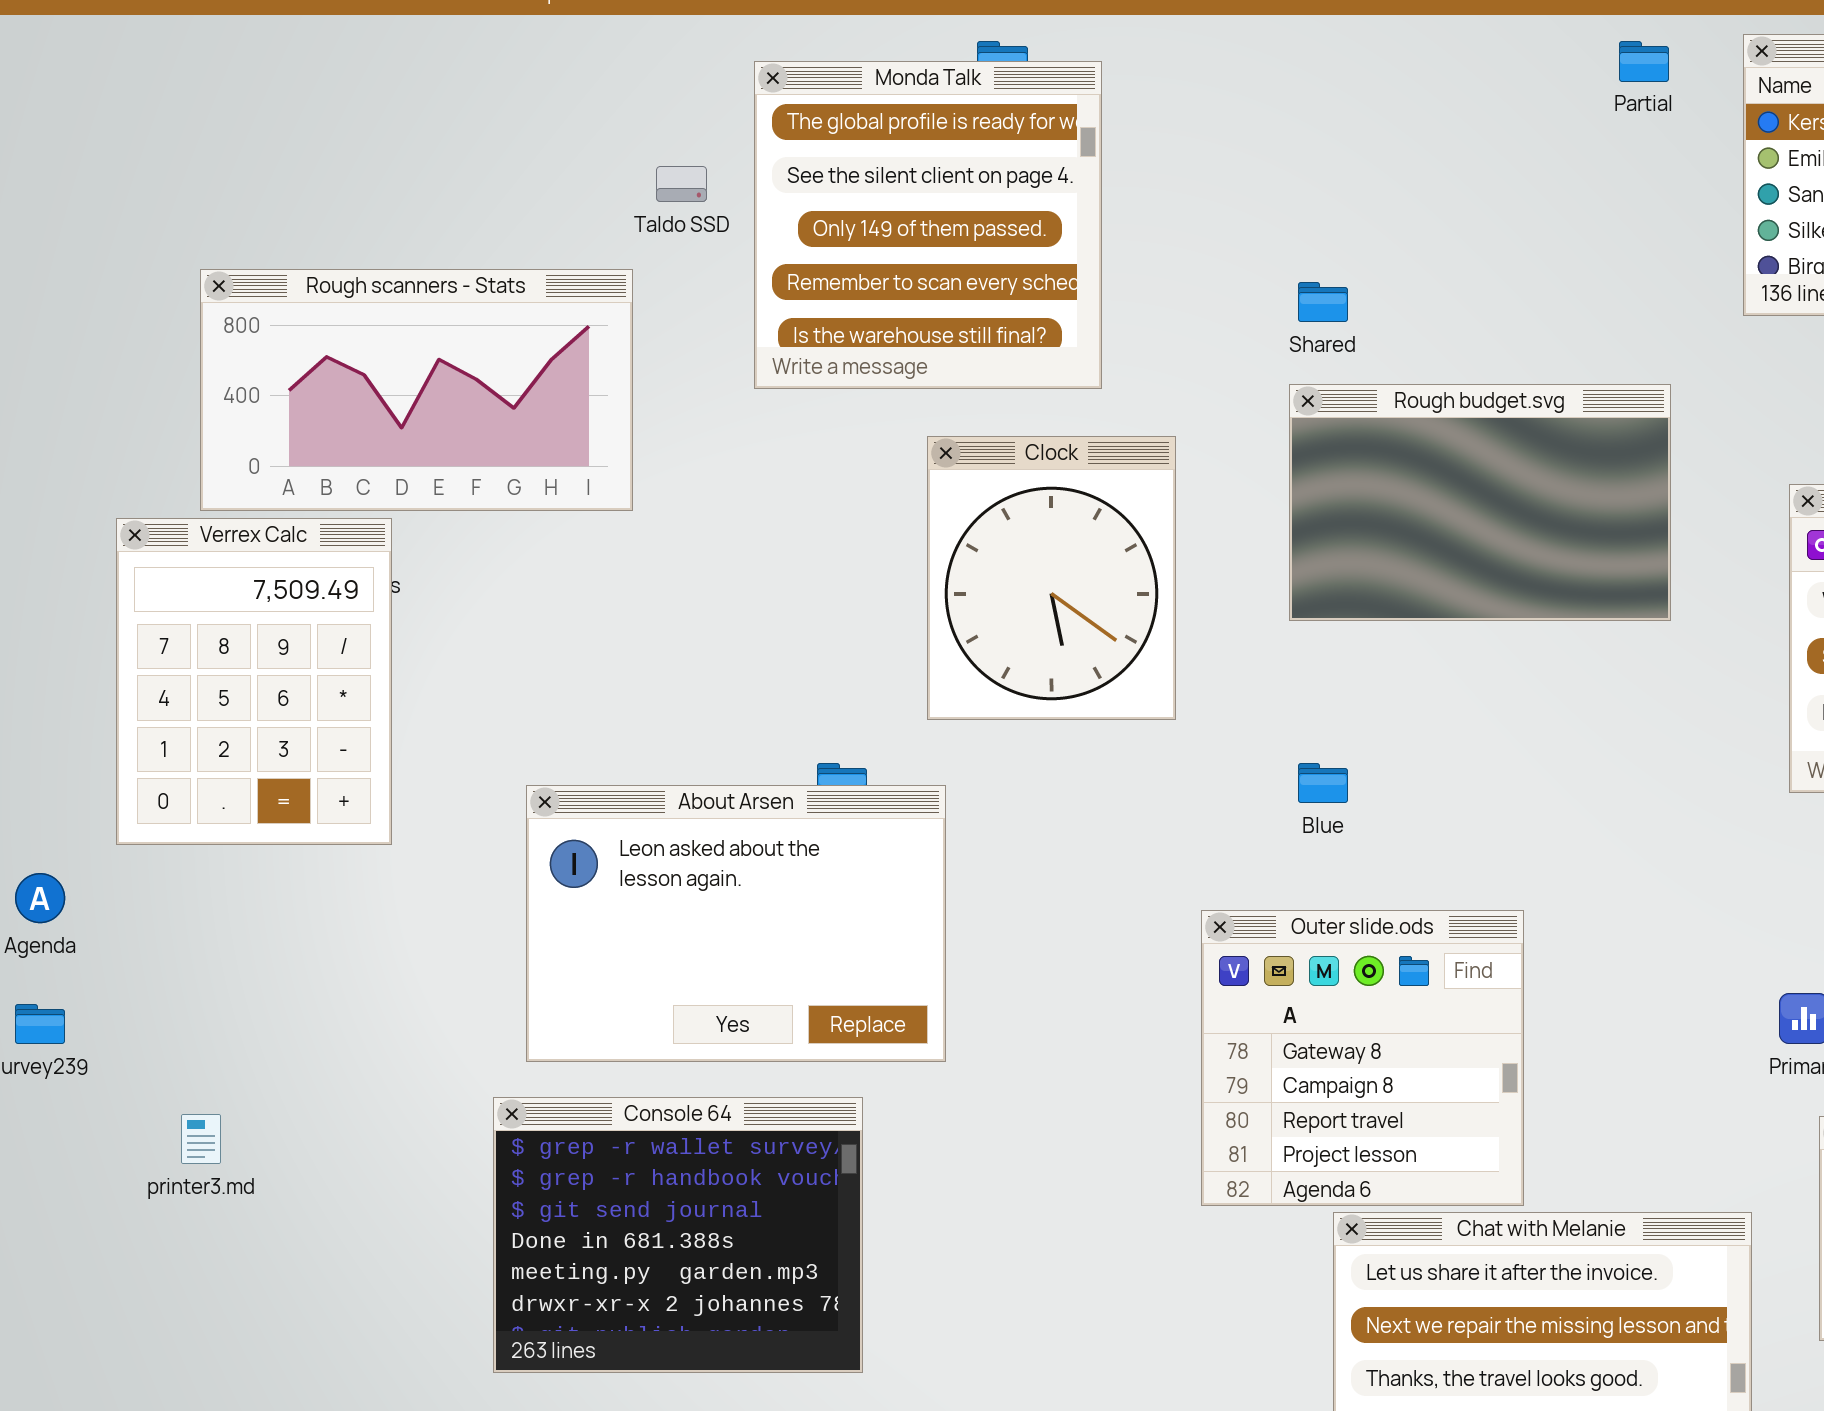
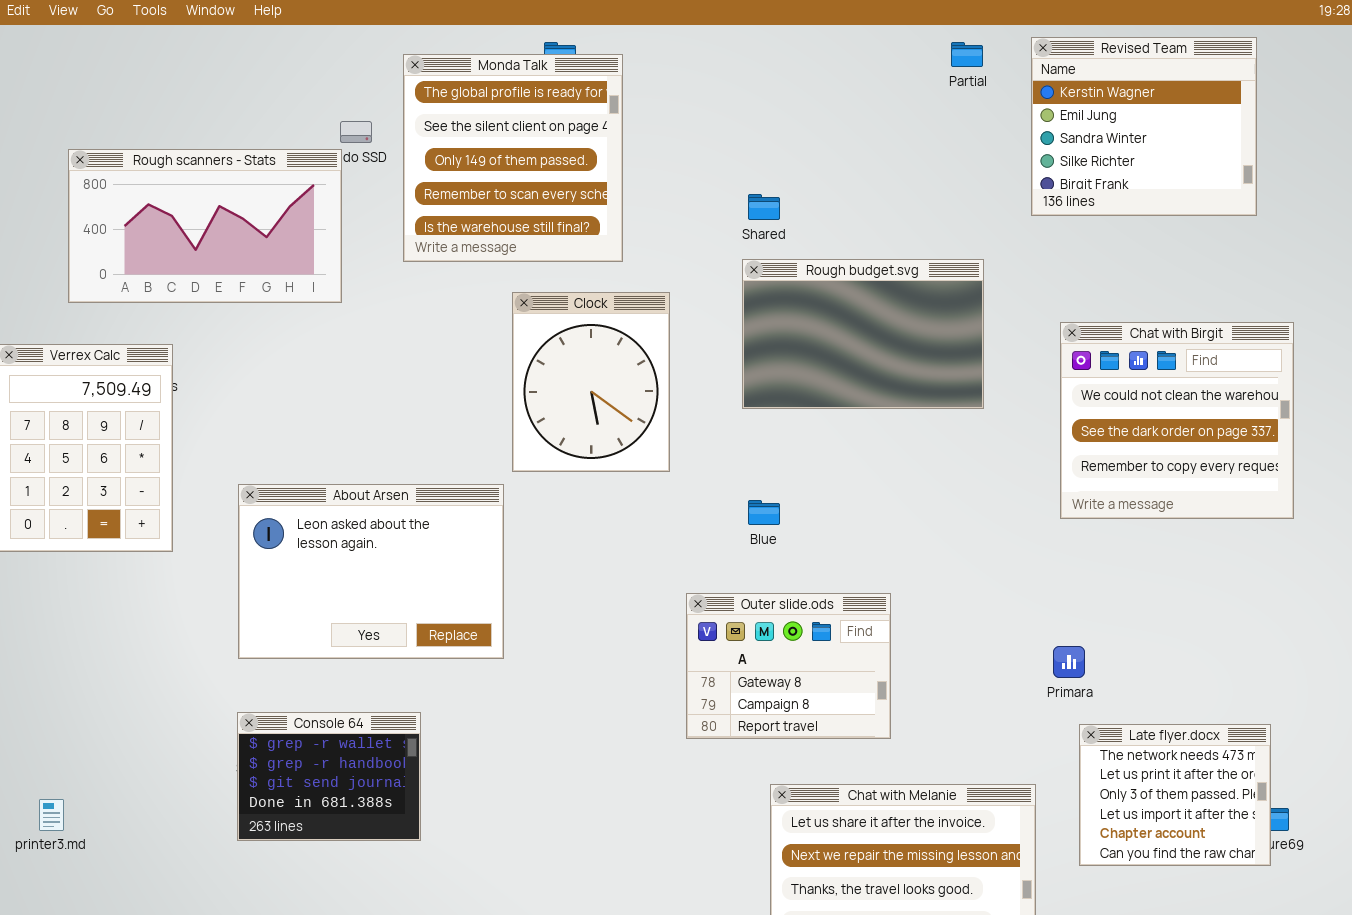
Rough scanners - Stats: [200,269,633,511] -> [68,149,342,303], moved
About Arsen: [526,785,946,1062] -> [238,484,504,659], moved
Outer slide.ods: [1201,910,1524,1206] -> [686,593,891,739], resized
Console 64: [493,1097,863,1373] -> [237,712,421,841], resized
printer3.md: [181,1114,221,1164] -> [39,799,64,831], moved

